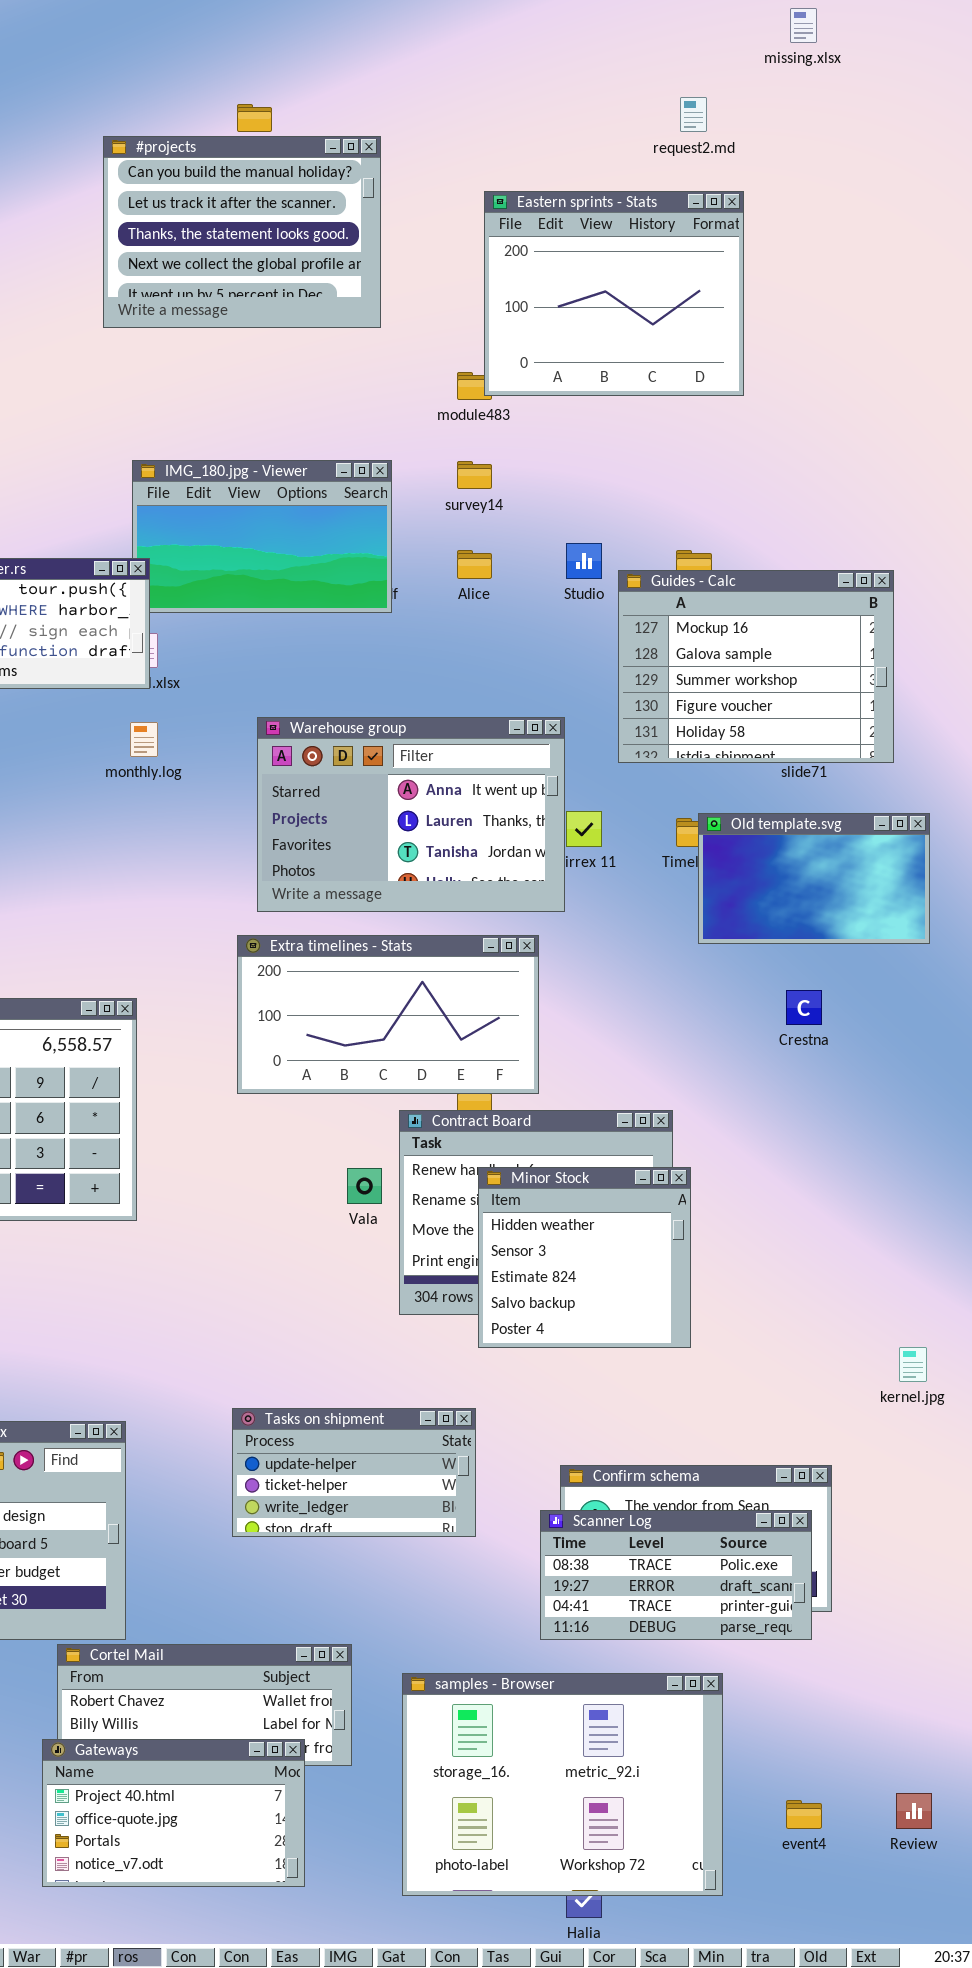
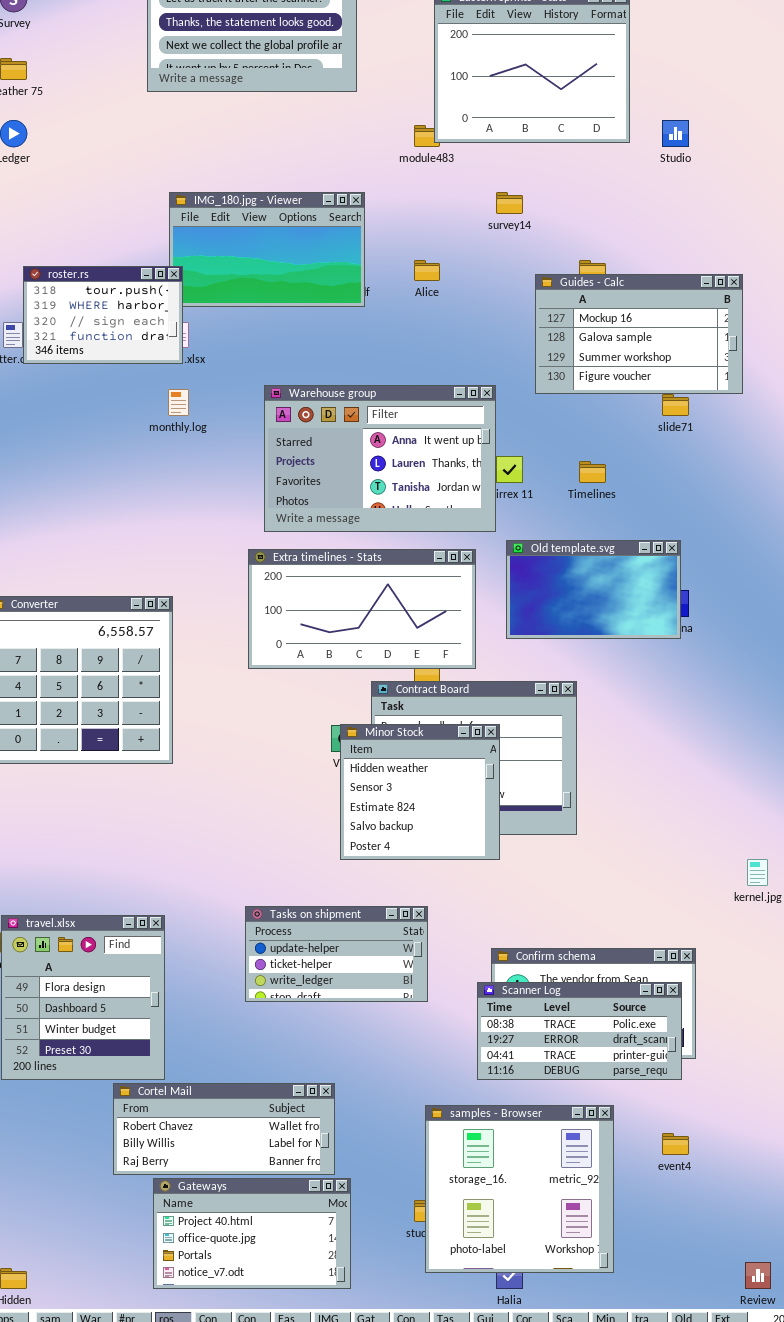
survey14: [457,461,492,489] -> [496,192,523,214], moved
Studio: [566,543,602,579] -> [662,120,689,147], moved
Guides - Calc: [618,570,894,763] -> [535,274,743,394], resized
Old template.svg: [698,813,930,944] -> [506,540,681,639], moved
Minor Stock: [478,1167,691,1348] -> [340,724,500,860], moved
samples - Browser: [402,1673,723,1896] -> [425,1105,614,1273], resized
Gateways: [42,1739,305,1887] -> [153,1178,351,1289], moved
Review: [896,1793,932,1829] -> [745,1262,771,1289], moved
event4: [786,1800,822,1829] -> [662,1133,689,1155], moved

